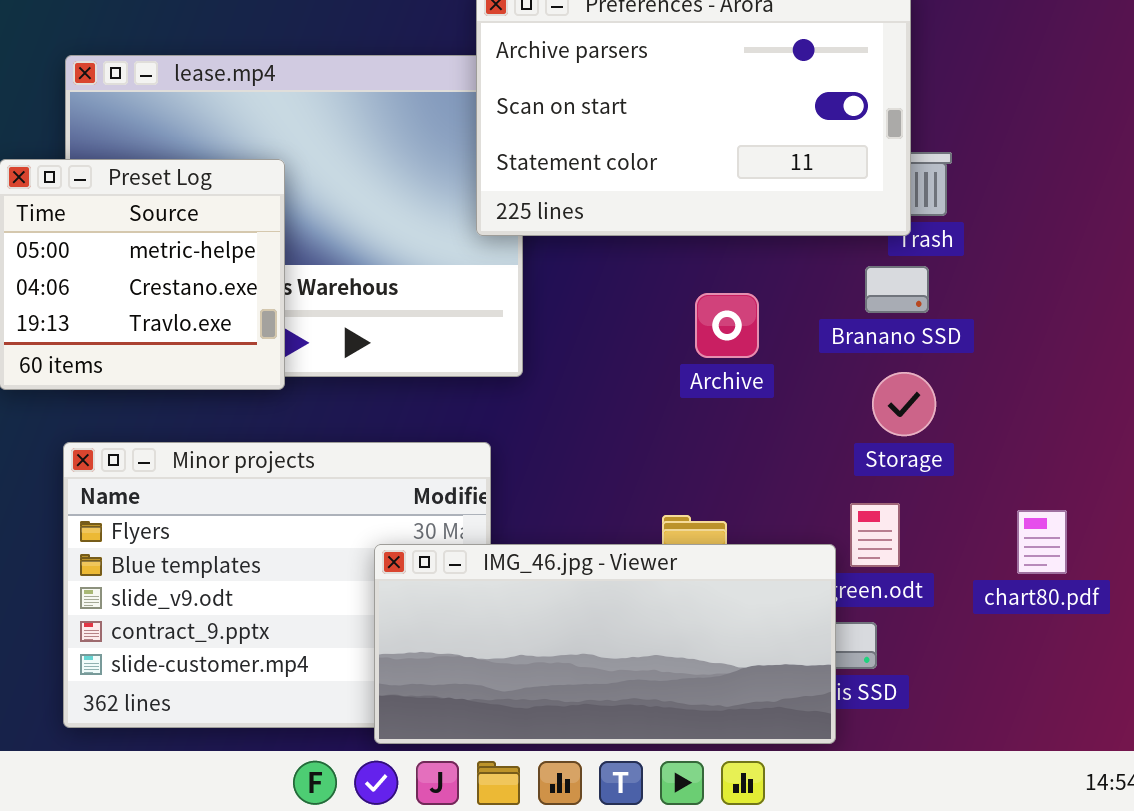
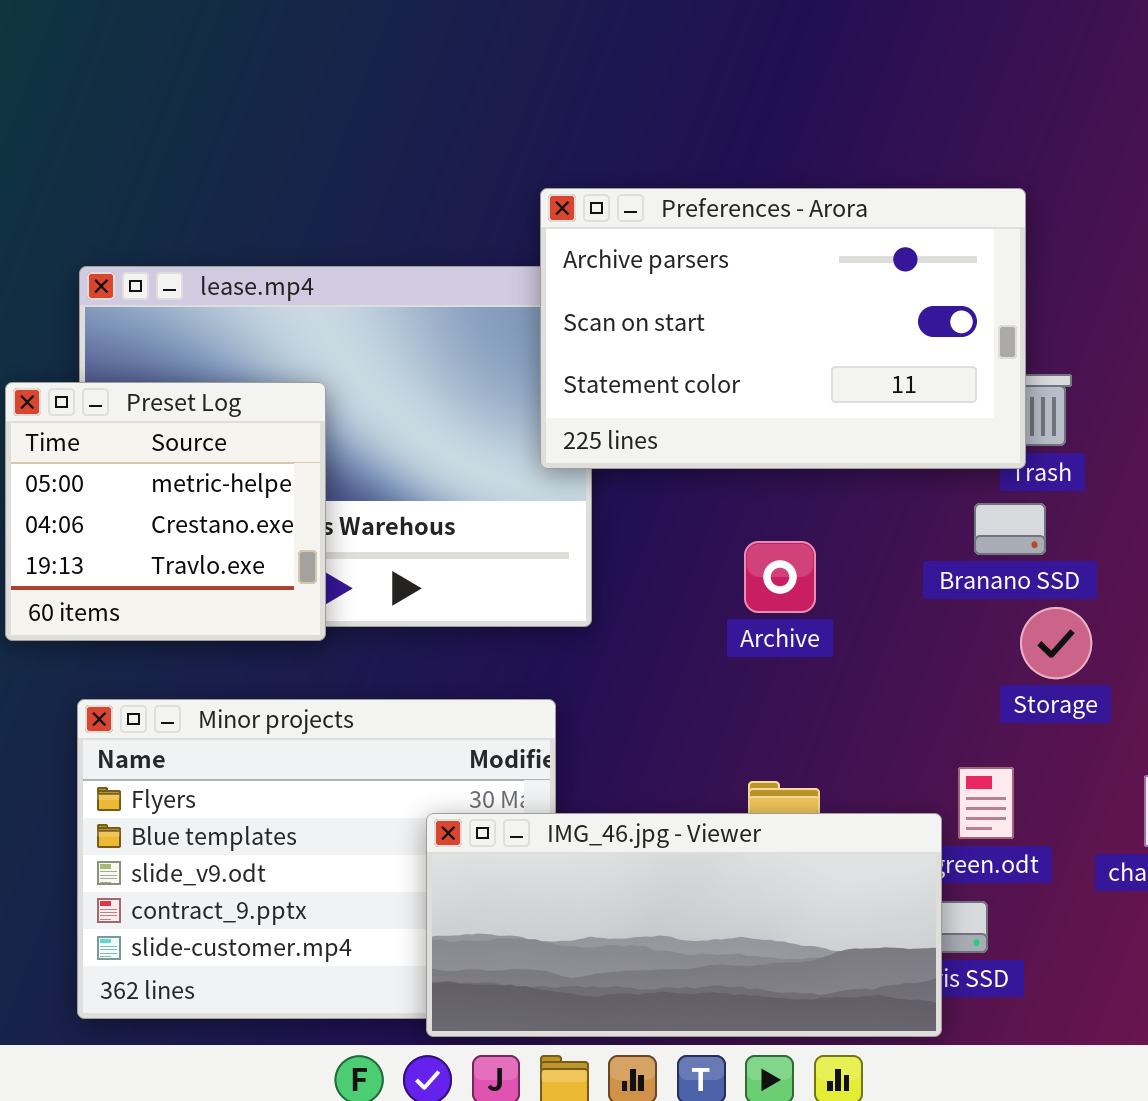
Archive: [695,293,759,358] -> [744,541,816,613], moved
Storage: [872,372,936,436] -> [1020,607,1092,679], moved

